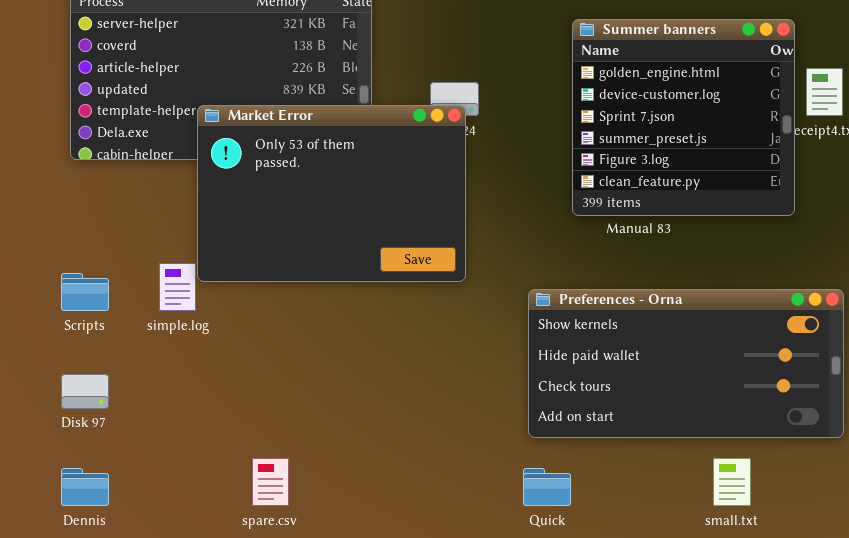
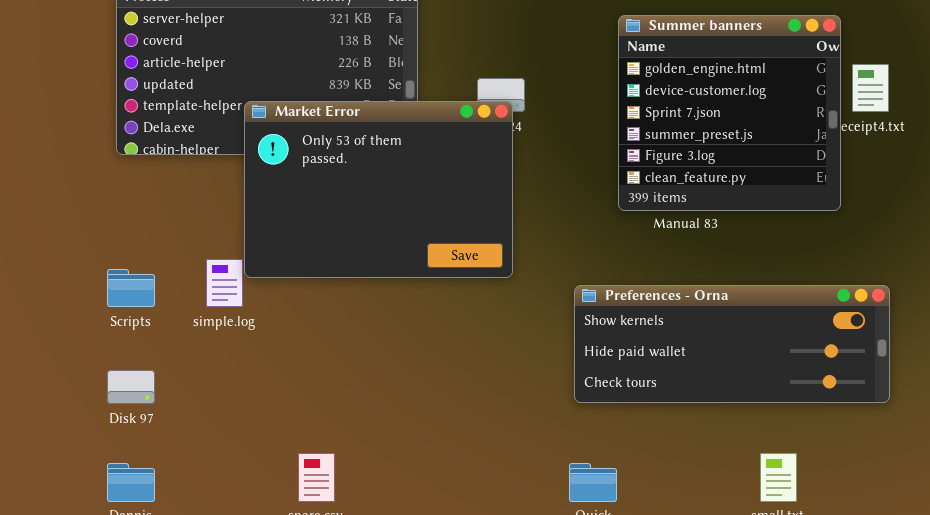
Preferences - Orna: [528,289,844,438] -> [574,285,890,403], resized

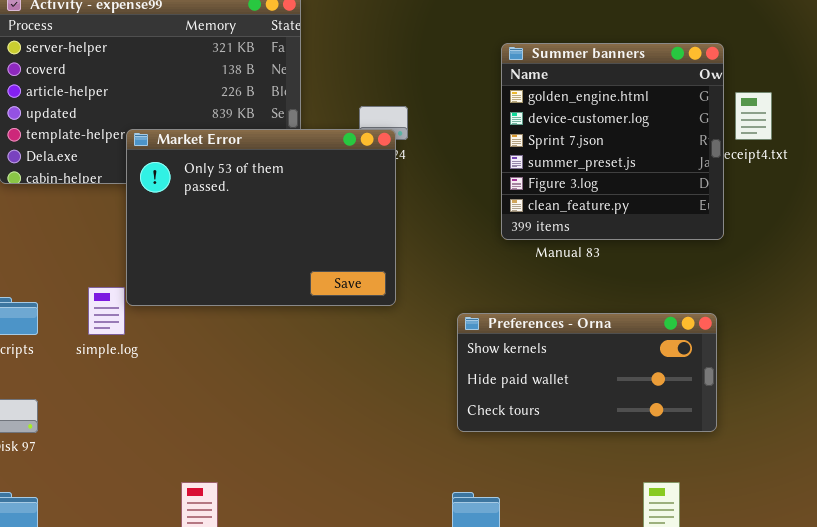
Preferences - Orna: [574,285,890,403] -> [457,313,717,432], resized

